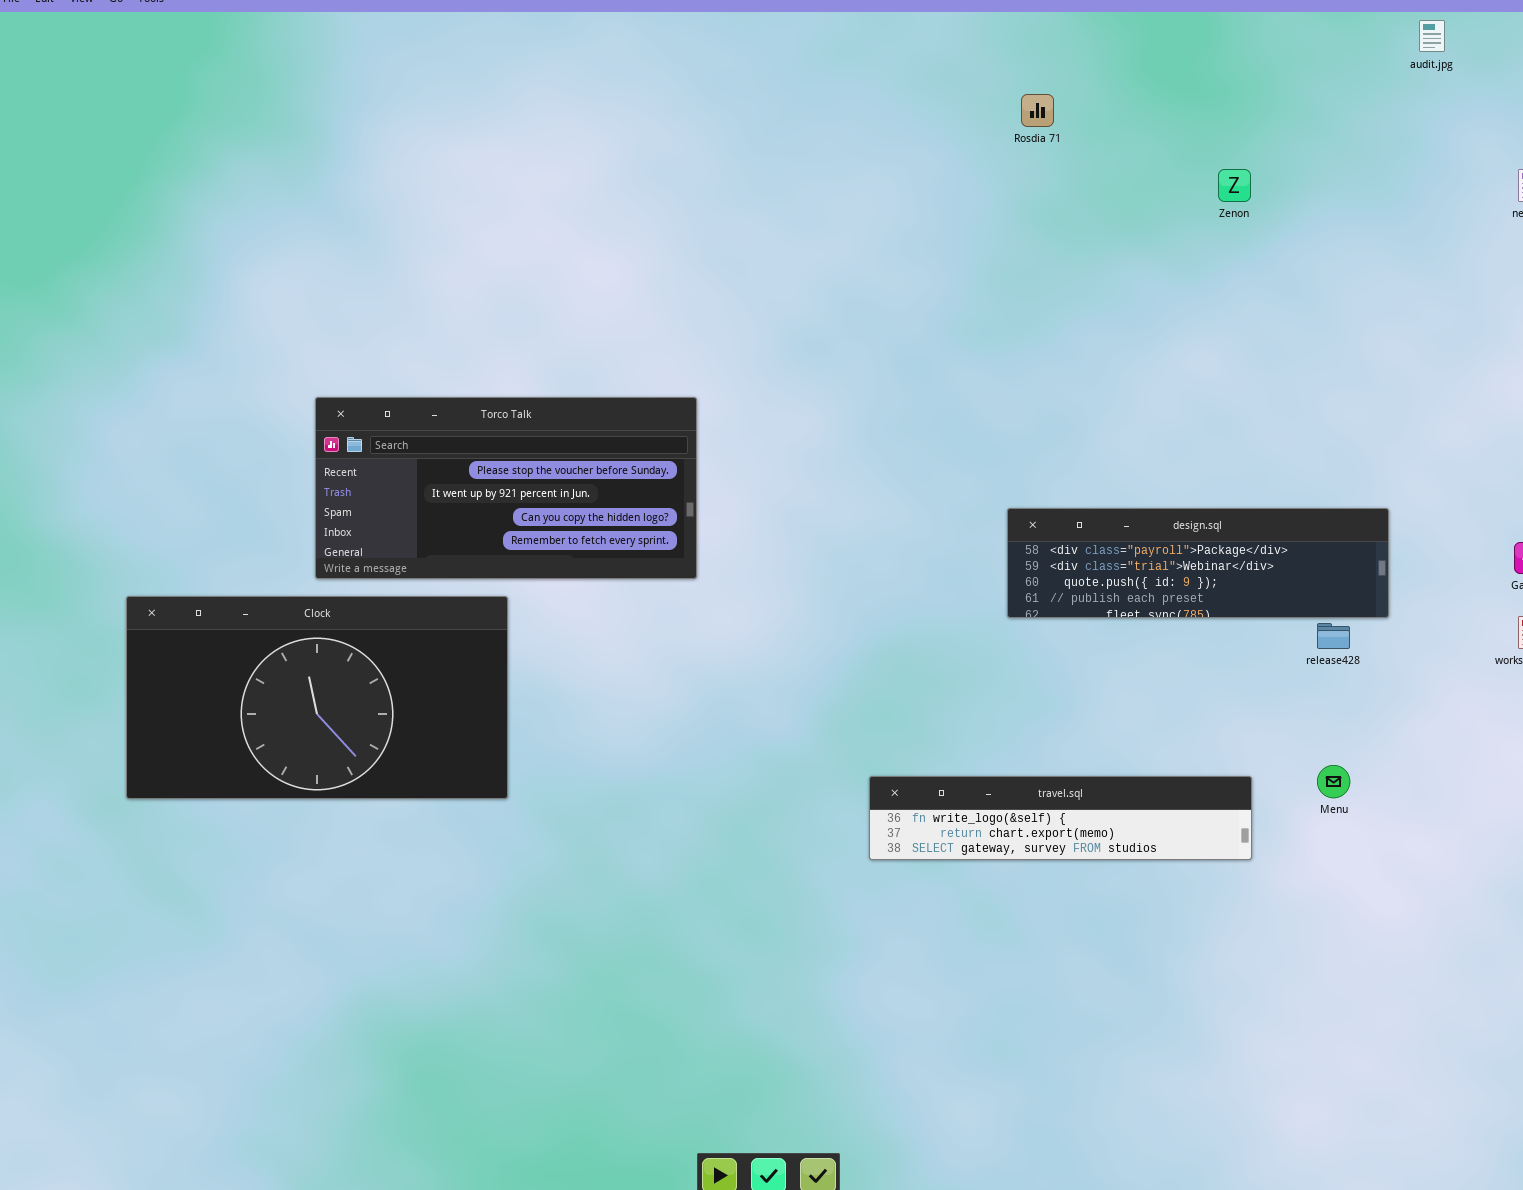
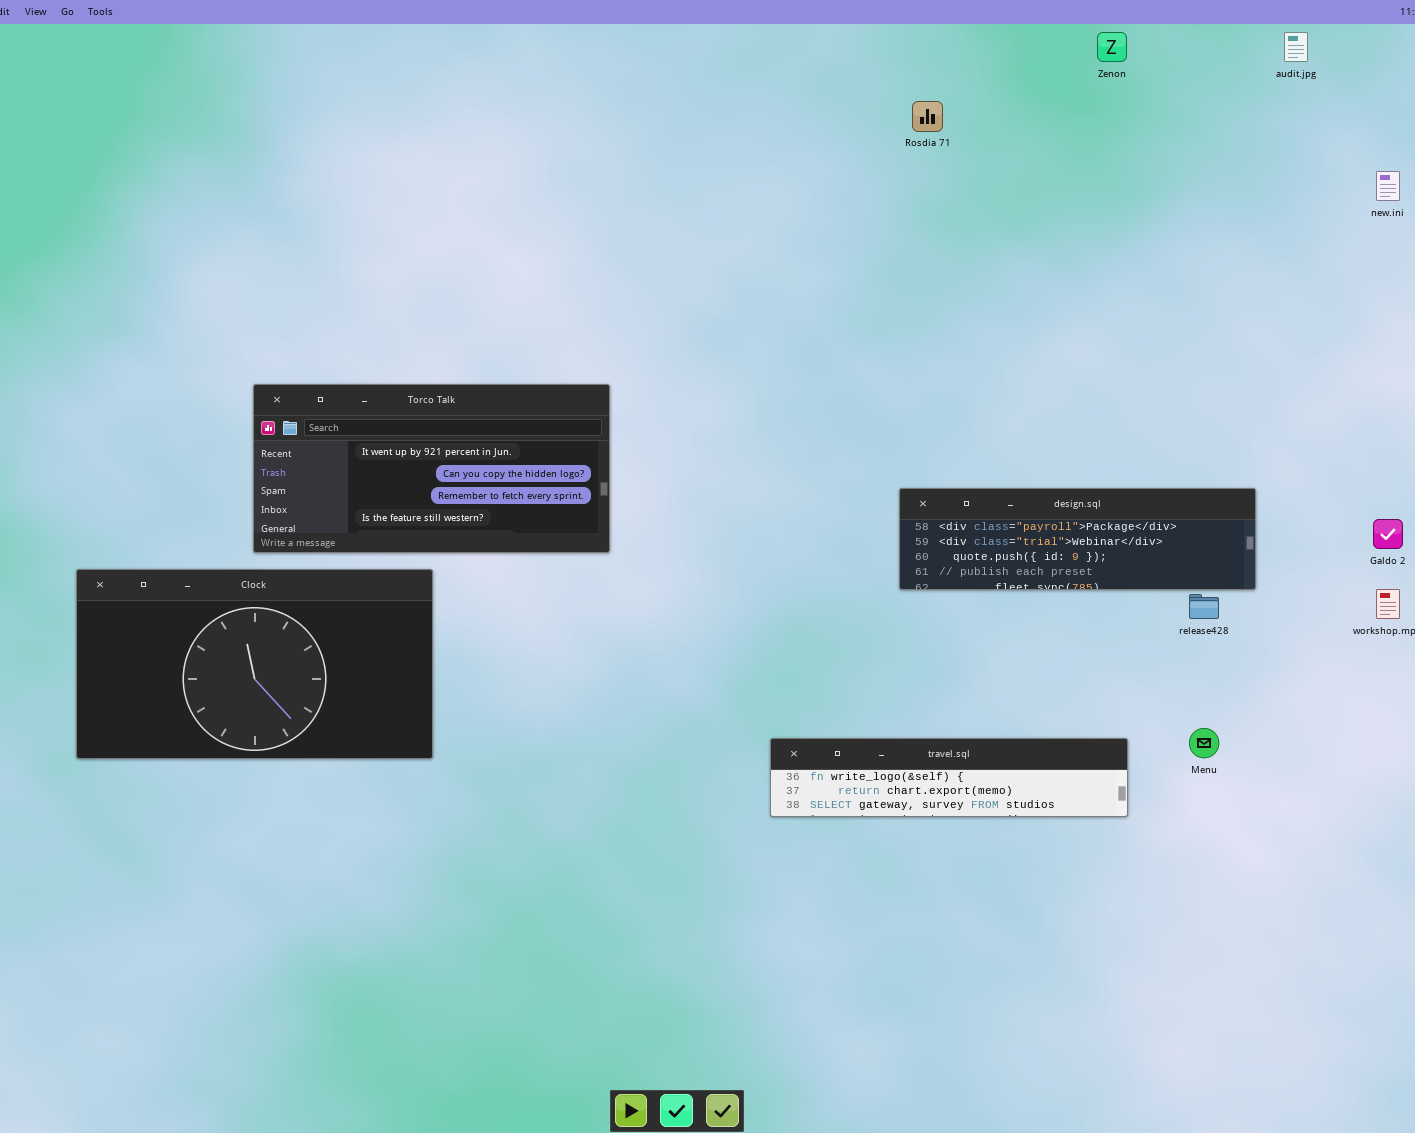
Zenon: [1218,169,1251,202] -> [1097,32,1127,62], moved
Torco Talk: [315,397,697,579] -> [253,384,610,553], scrolled down 1 row

